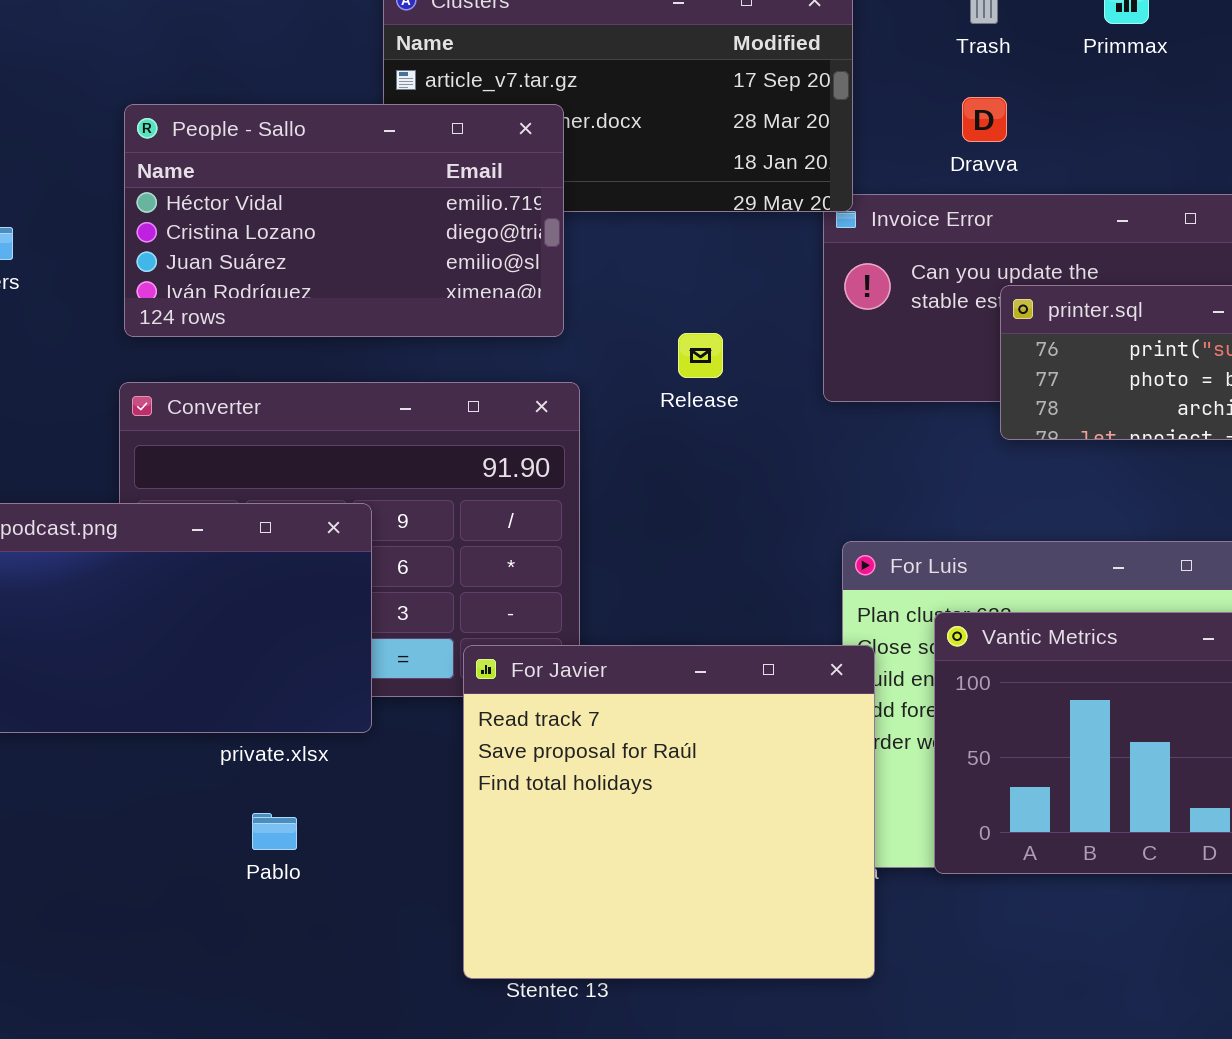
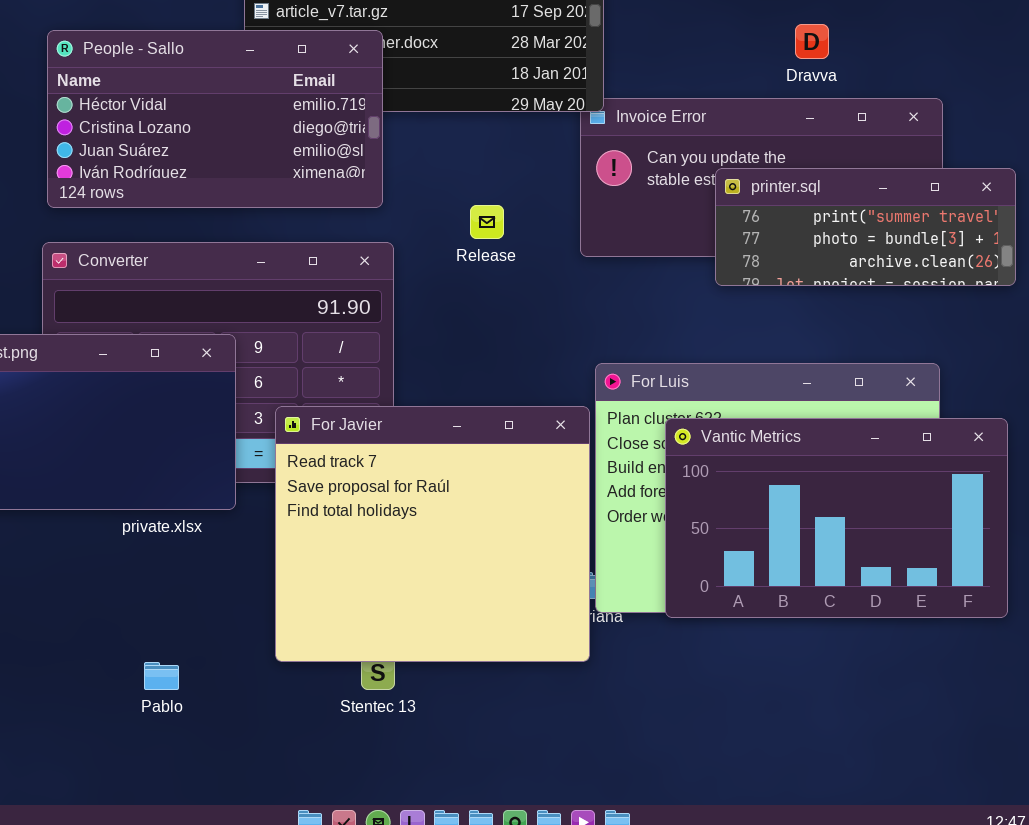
Dravva: [962,97,1007,142] -> [795,24,829,59], moved
For Javier: [463,645,875,979] -> [275,406,590,662], moved
Pablo: [252,813,297,850] -> [144,662,179,690], moved

